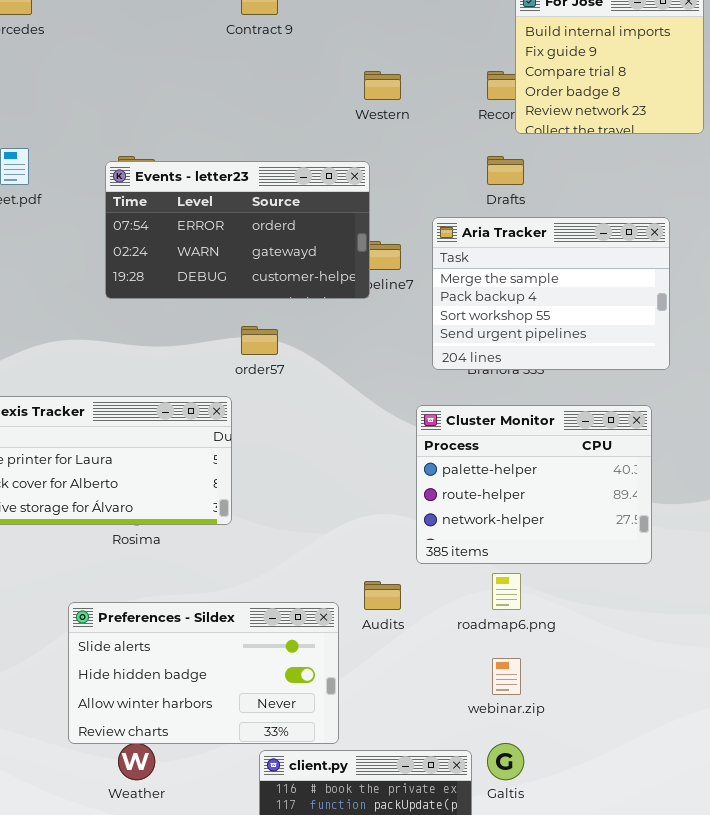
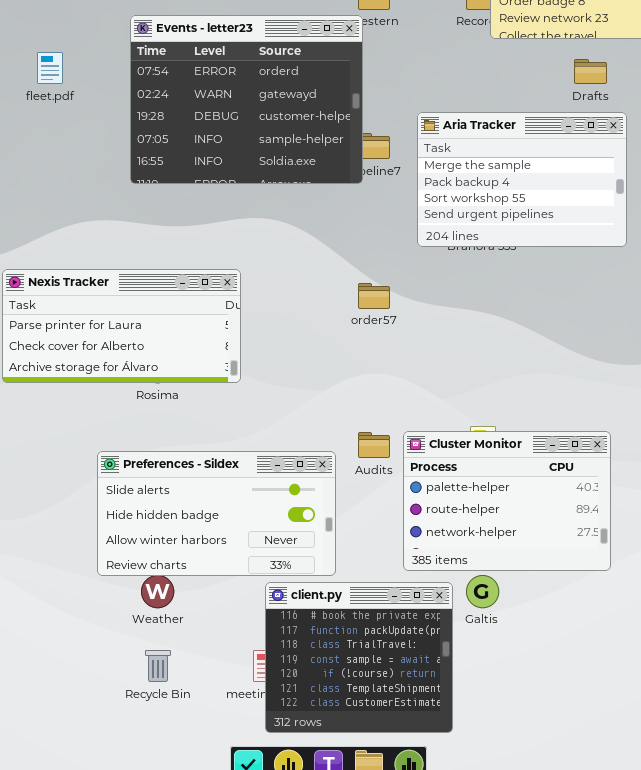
Drafts: [487,156,524,185] -> [574,59,607,84], moved
Events - letter23: [105,161,370,299] -> [130,15,363,184], resized
order57: [241,326,278,355] -> [358,283,390,309], moved
Cluster Monitor: [416,405,652,564] -> [403,431,611,571], moved

